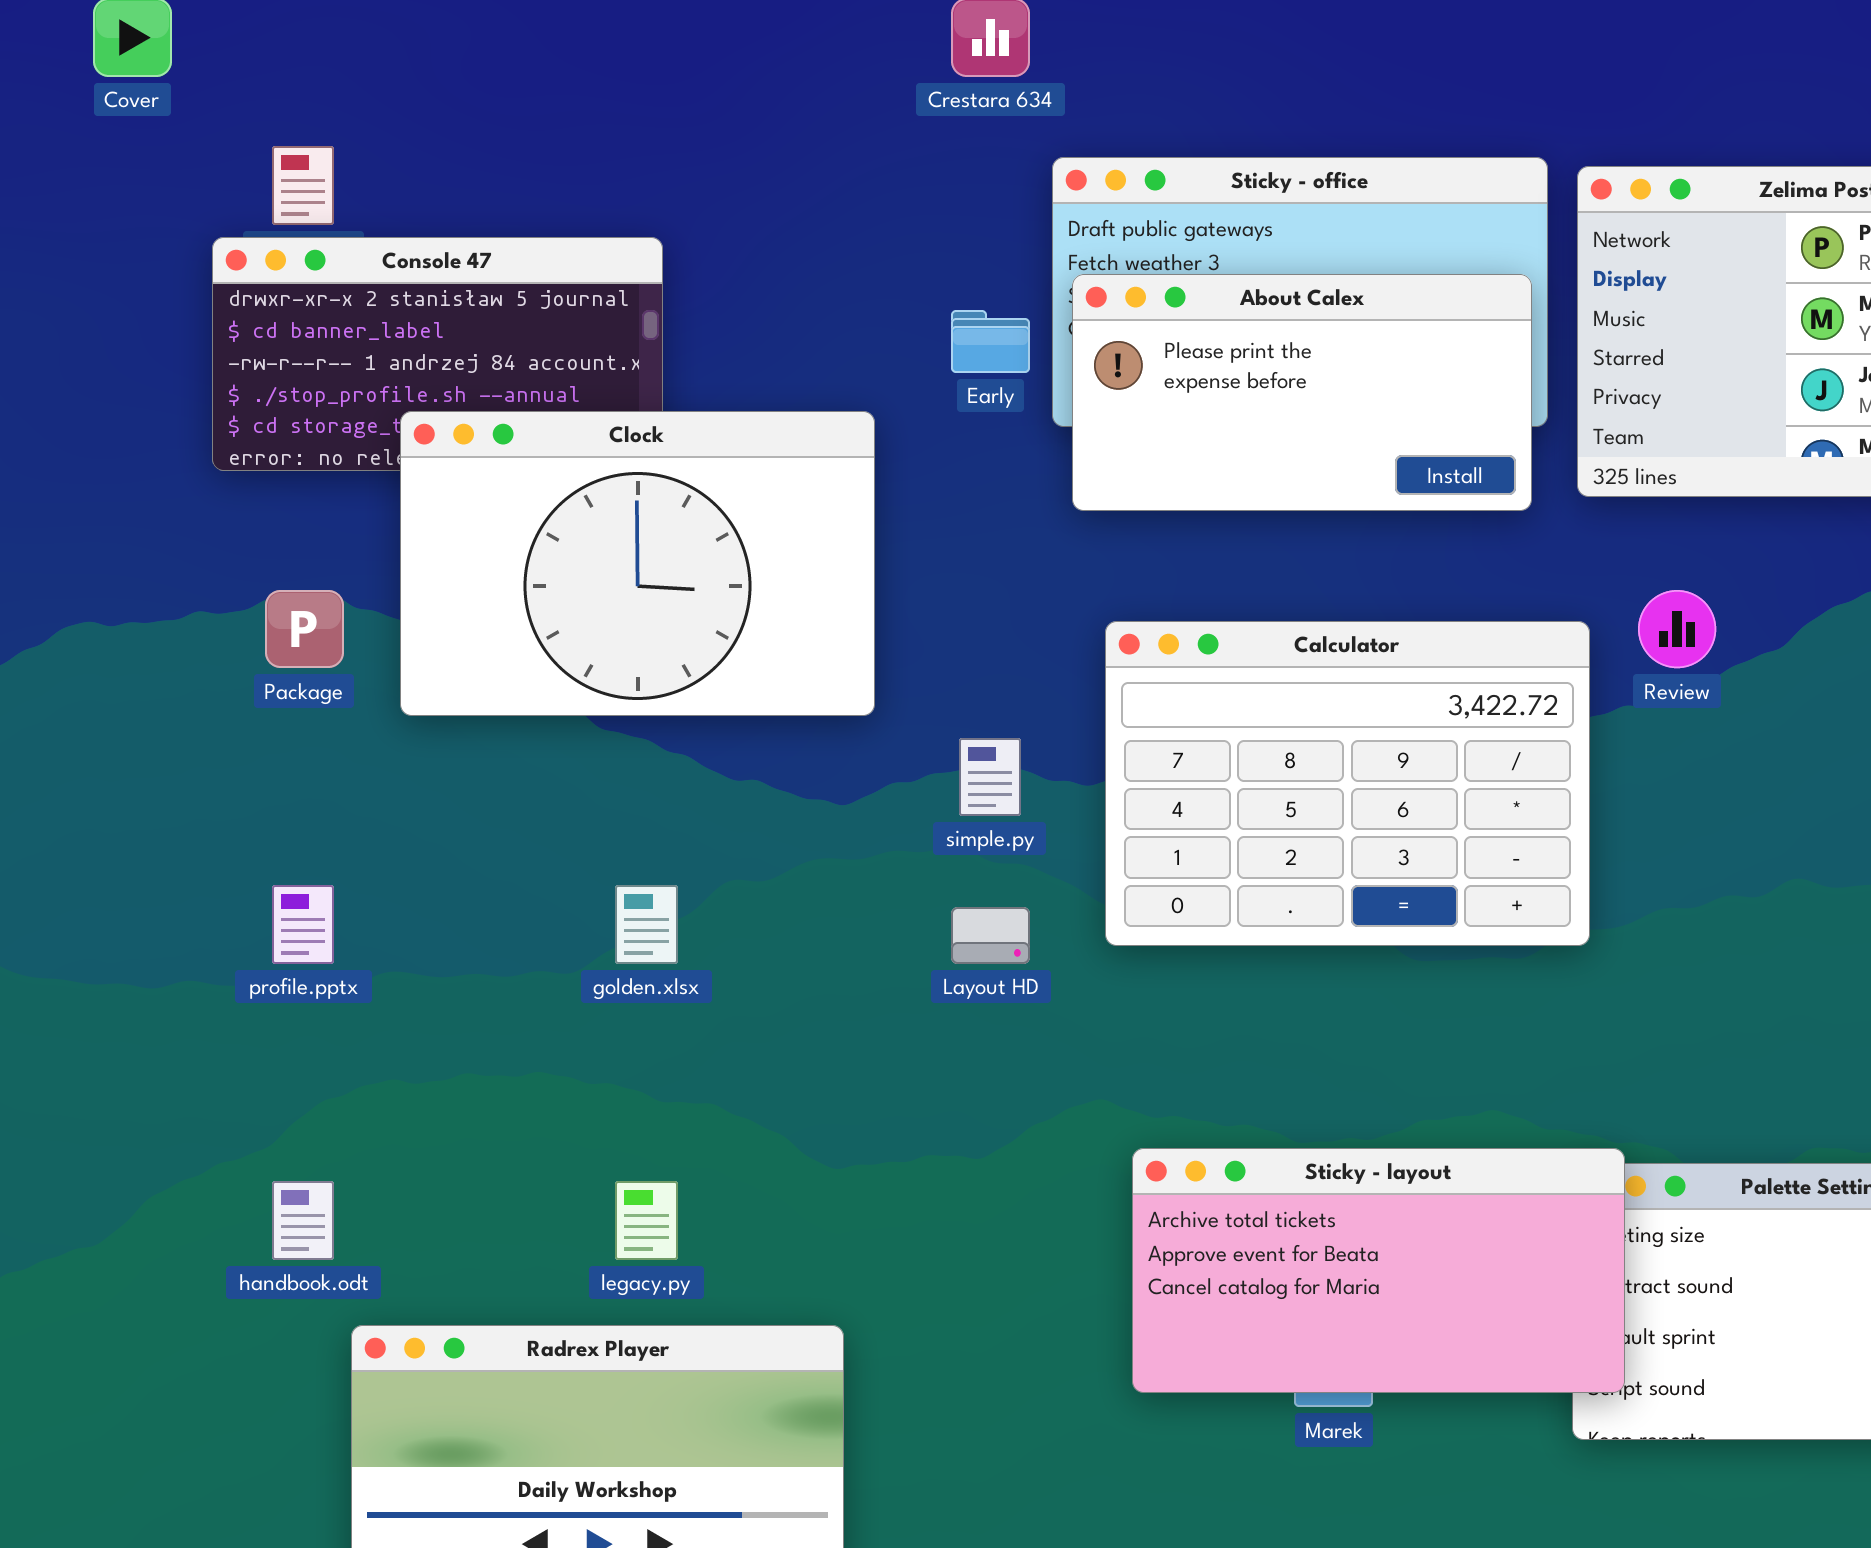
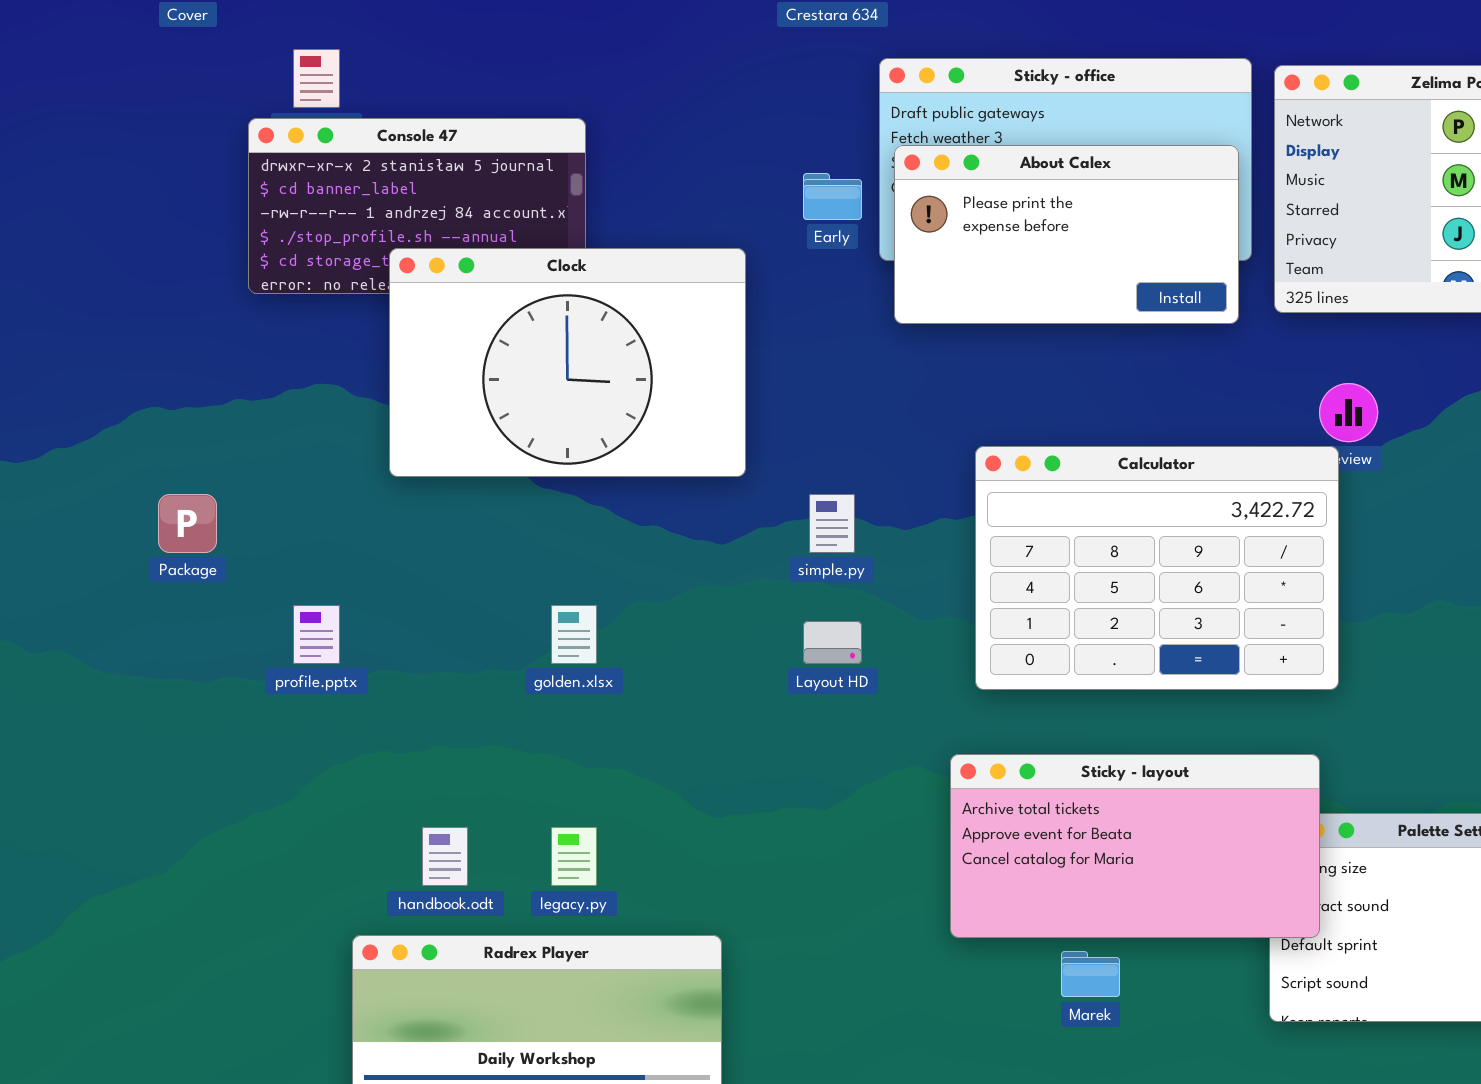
Package: [265,590,344,668] -> [158,494,217,553], moved
Calculator: [1105,621,1590,946] -> [975,446,1339,690], moved
Sticky - layout: [1132,1148,1625,1393] -> [950,754,1320,938], moved
handbook.odt: [272,1181,334,1260] -> [422,827,468,886], moved

